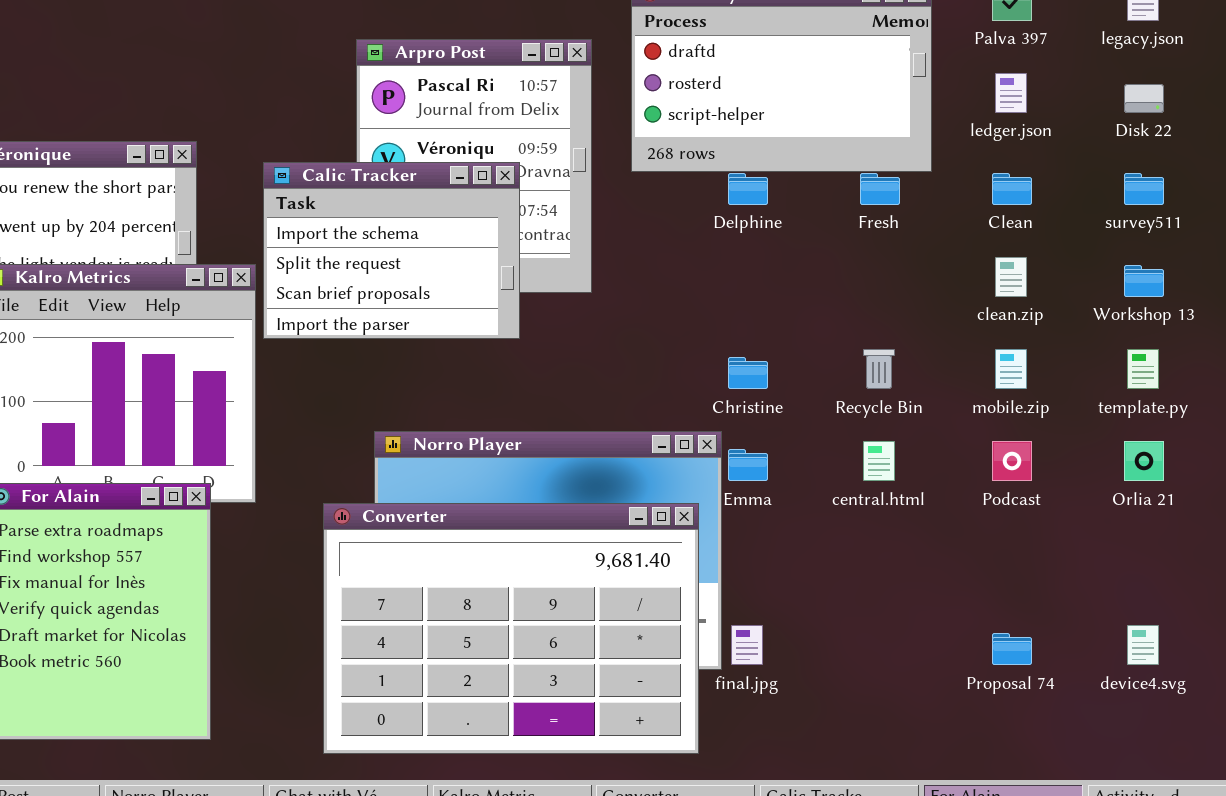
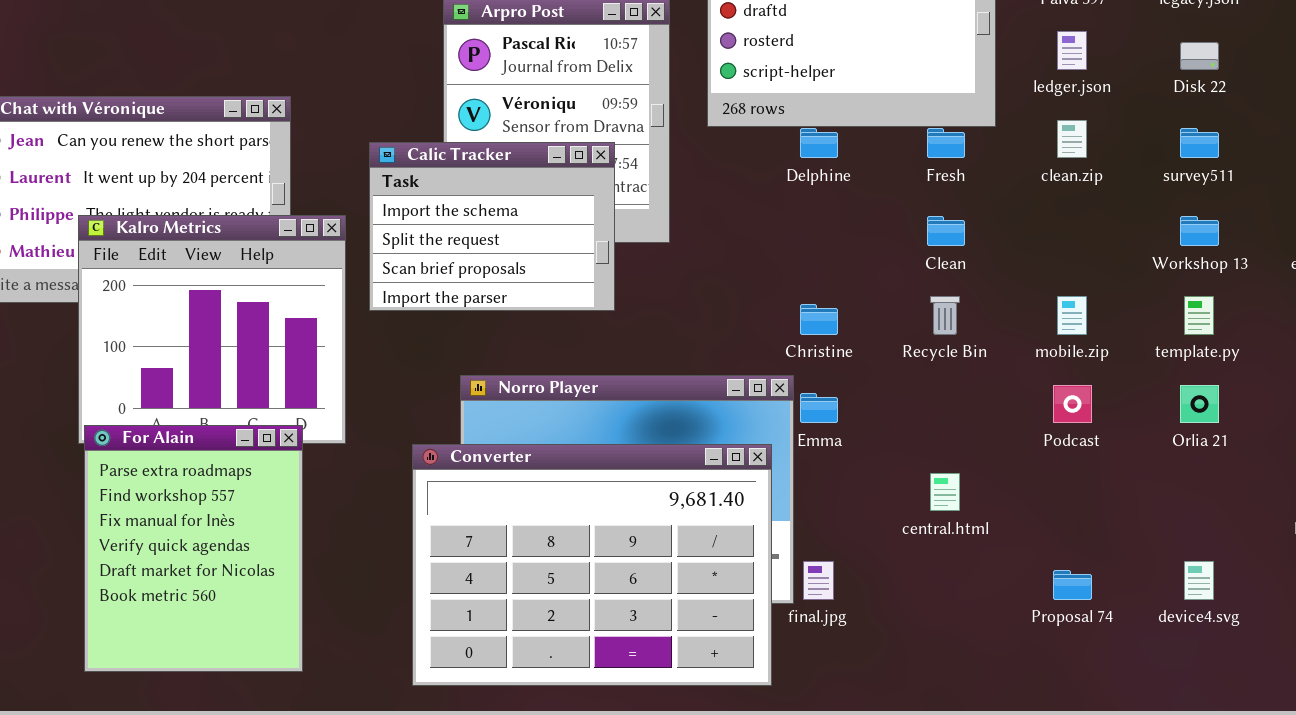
Calic Tracker: [263,162,520,339] -> [369,142,615,311], moved
Clean: [992,173,1032,205] -> [927,216,965,246], moved
clean.zip: [995,257,1027,297] -> [1057,120,1087,158], moved
central.html: [863,441,895,481] -> [930,473,960,511], moved

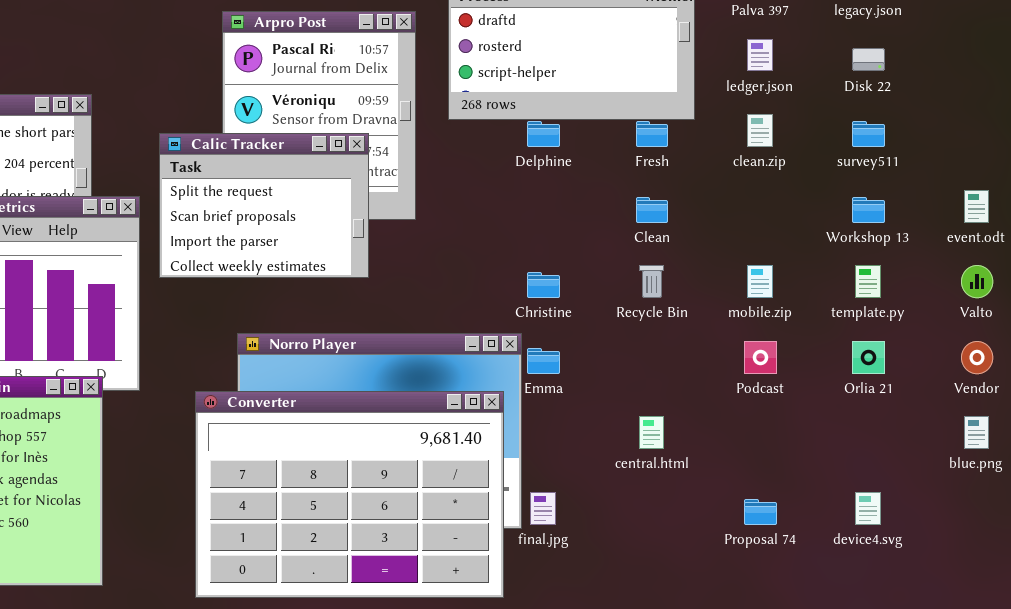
Calic Tracker: [369,142,615,311] -> [159,133,369,278], scrolled down 1 row

